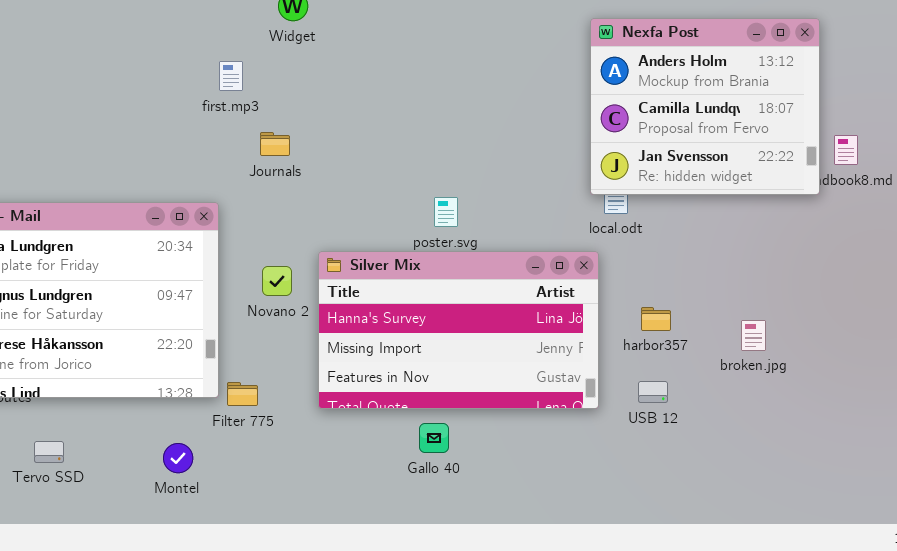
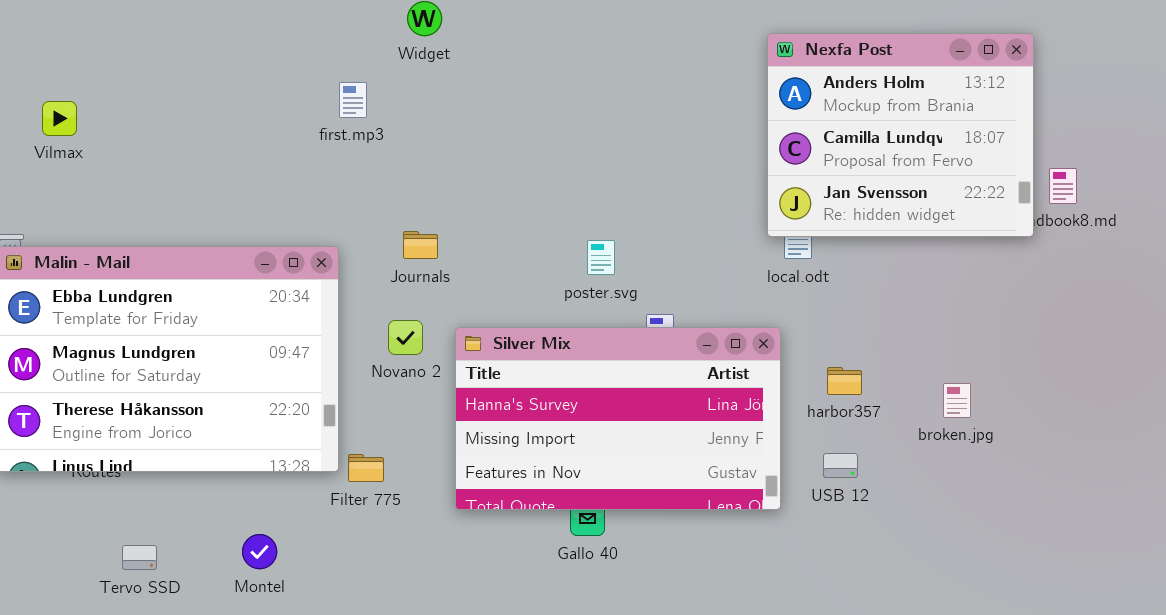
Journals: [260,132,290,156] -> [403,231,438,259], moved
Silver Mix: [318,251,599,409] -> [455,327,781,510], moved
Tervo SSD: [34,441,64,463] -> [122,545,157,570], moved
Montel: [163,443,193,473] -> [242,534,277,569], moved

